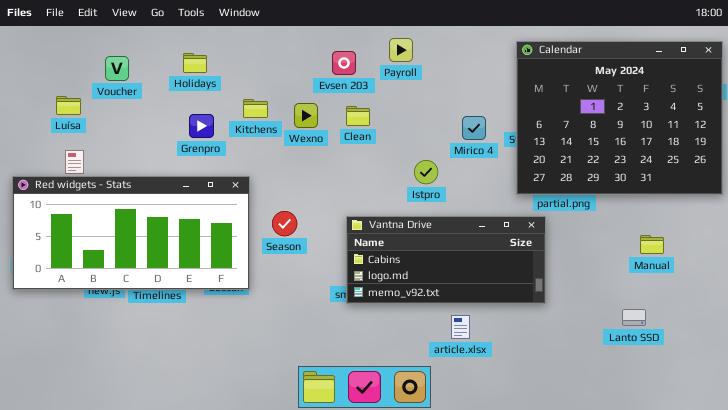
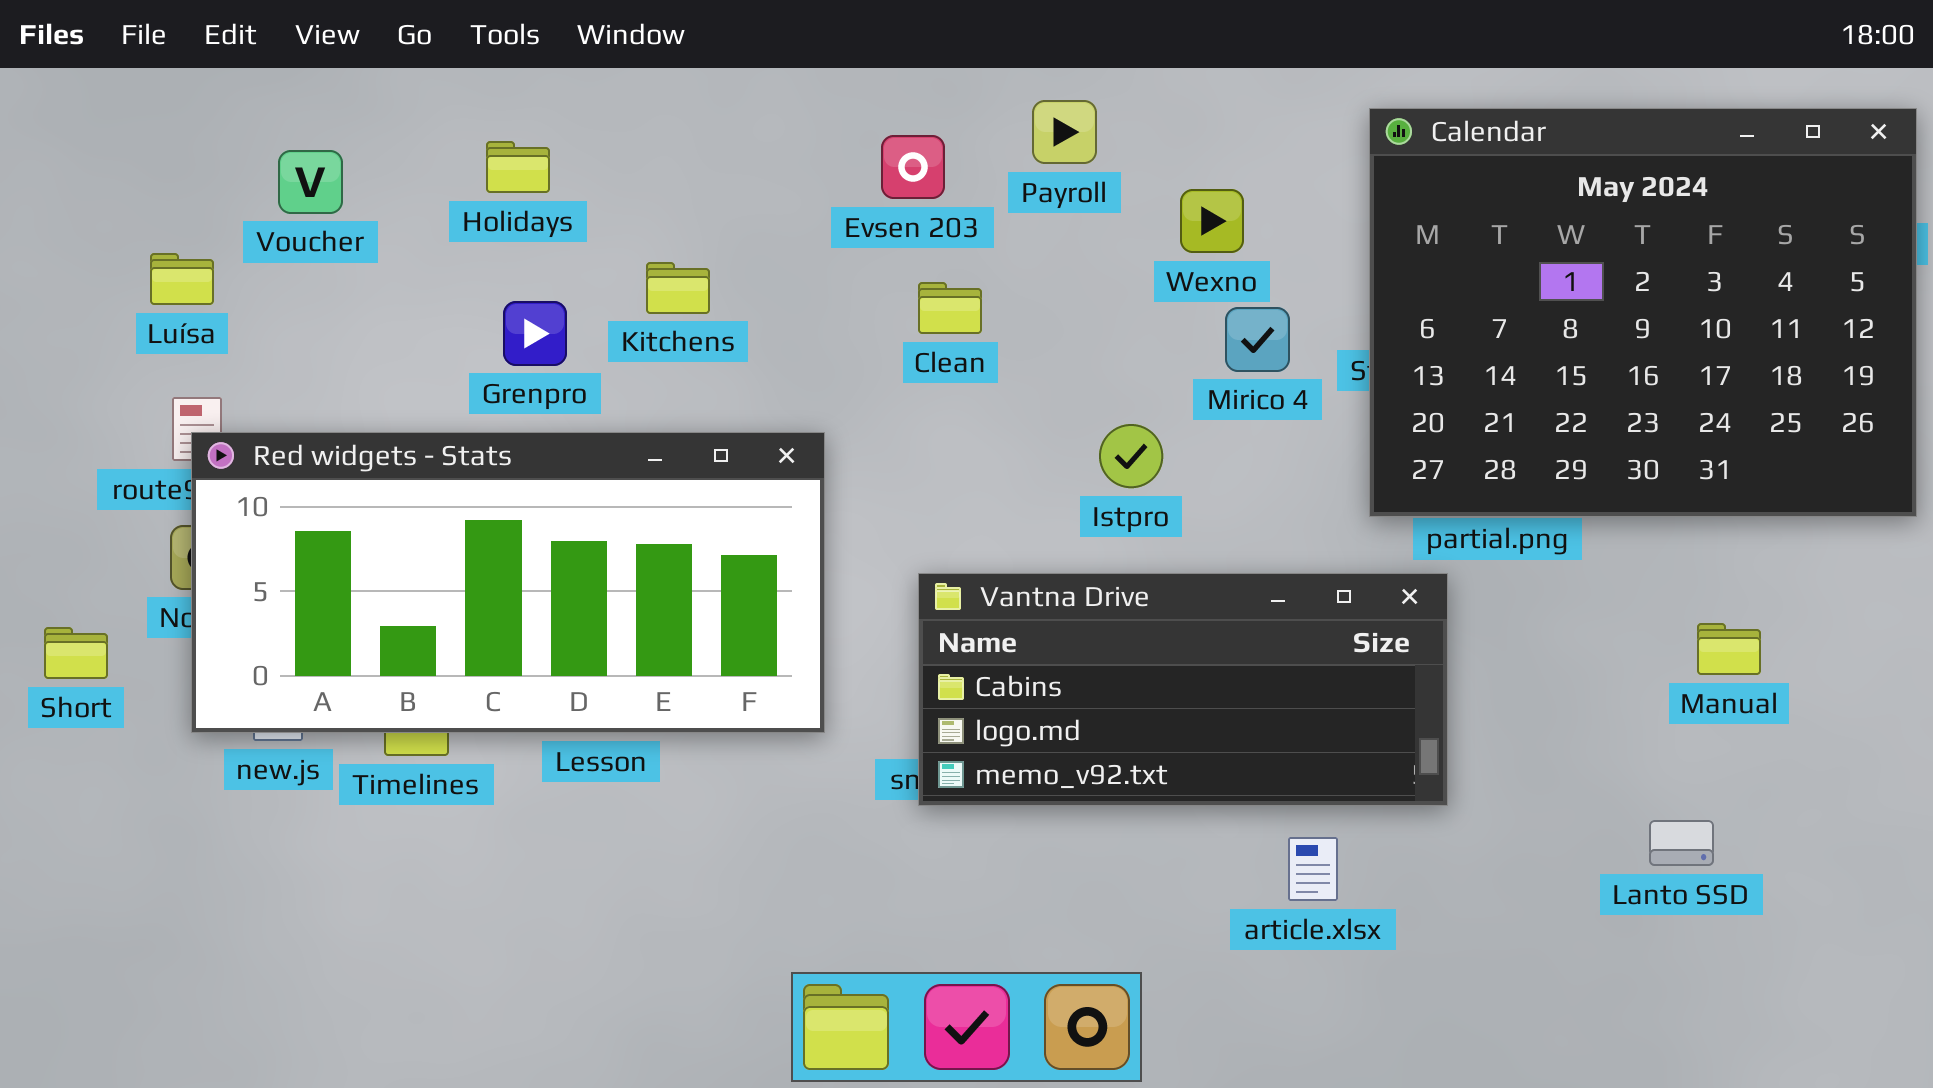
Wexno: [294,103,318,128] -> [1180,189,1244,253], moved
Red widgets - Stats: [12,176,250,290] -> [191,432,825,733], moved
article.xlsx: [451,315,470,339] -> [1288,837,1338,901], moved

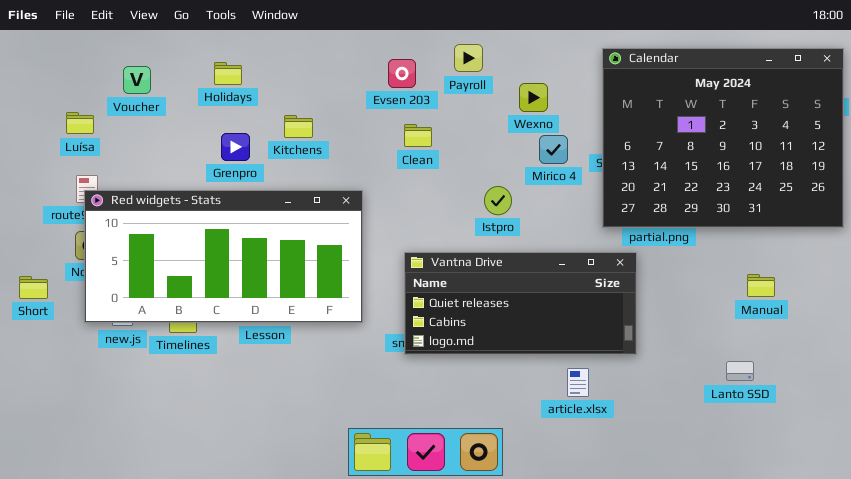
Vantna Drive: [918,573,1448,806] -> [404,252,637,355], scrolled up 1 row

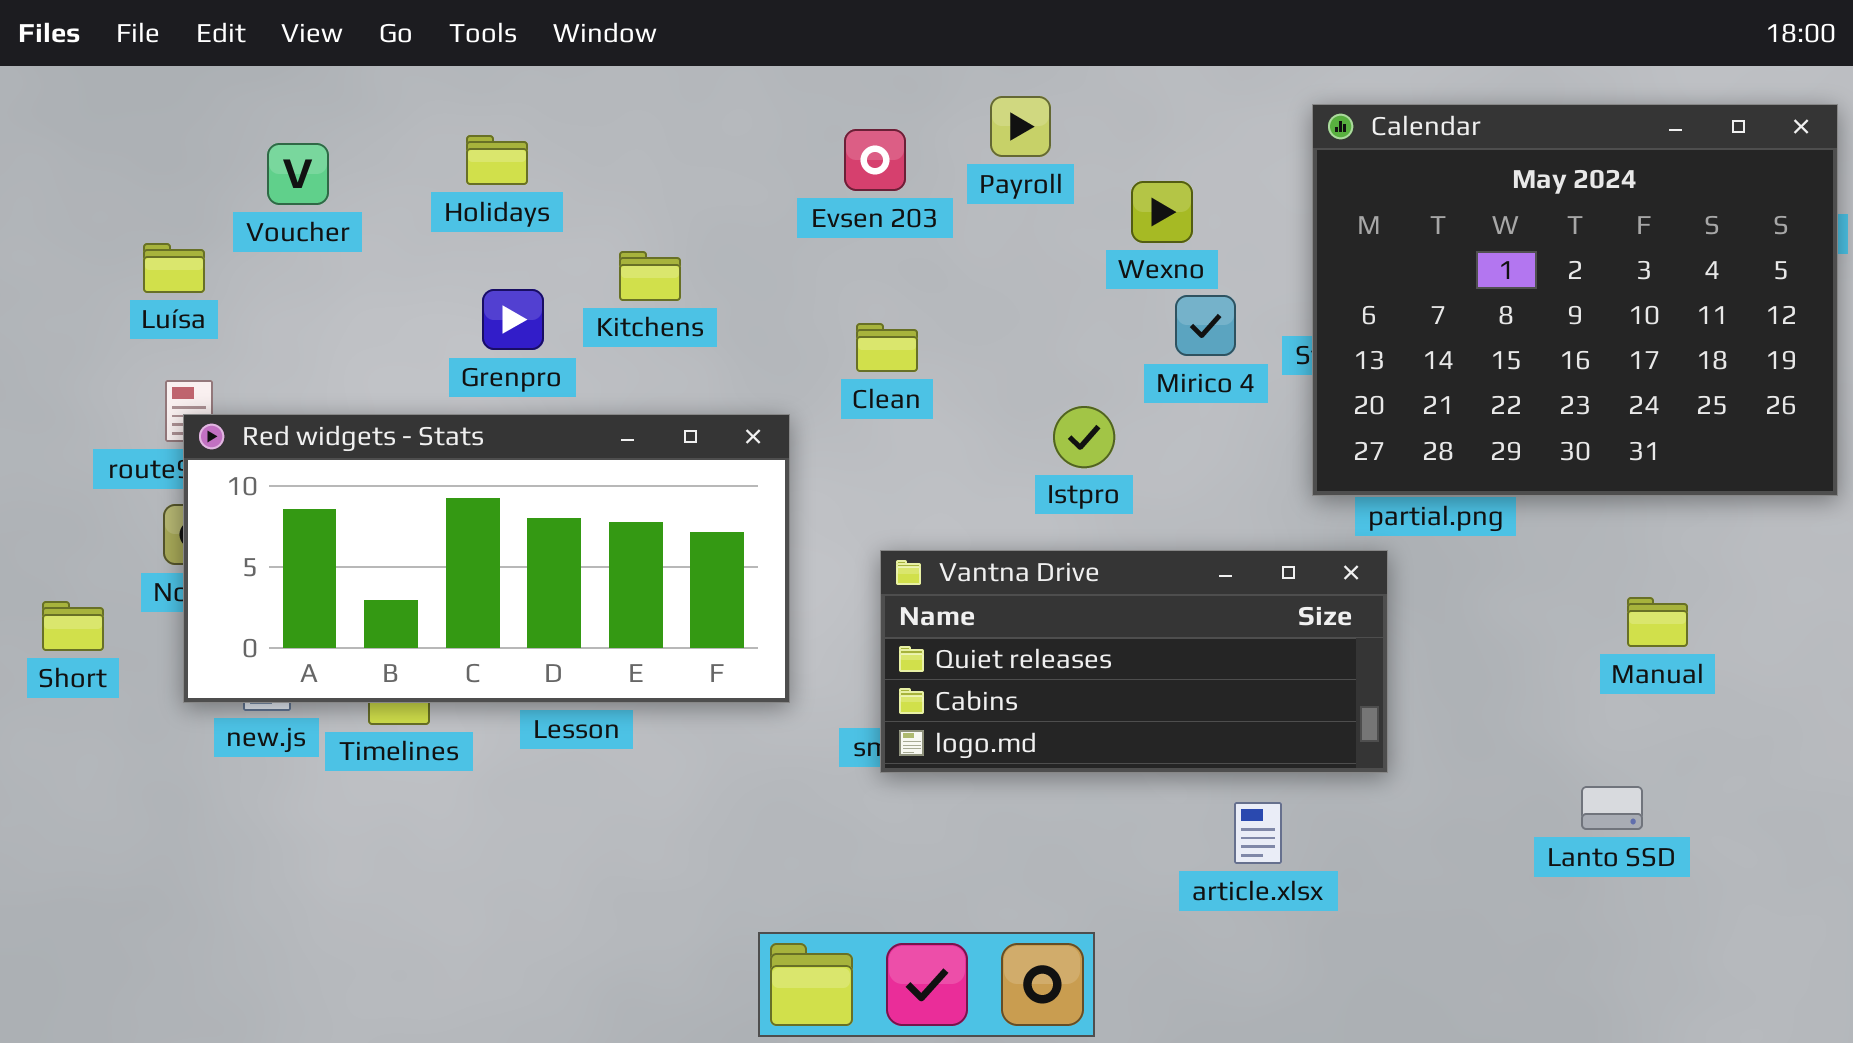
Clean: [404,124,432,147] -> [856,323,918,372], moved

